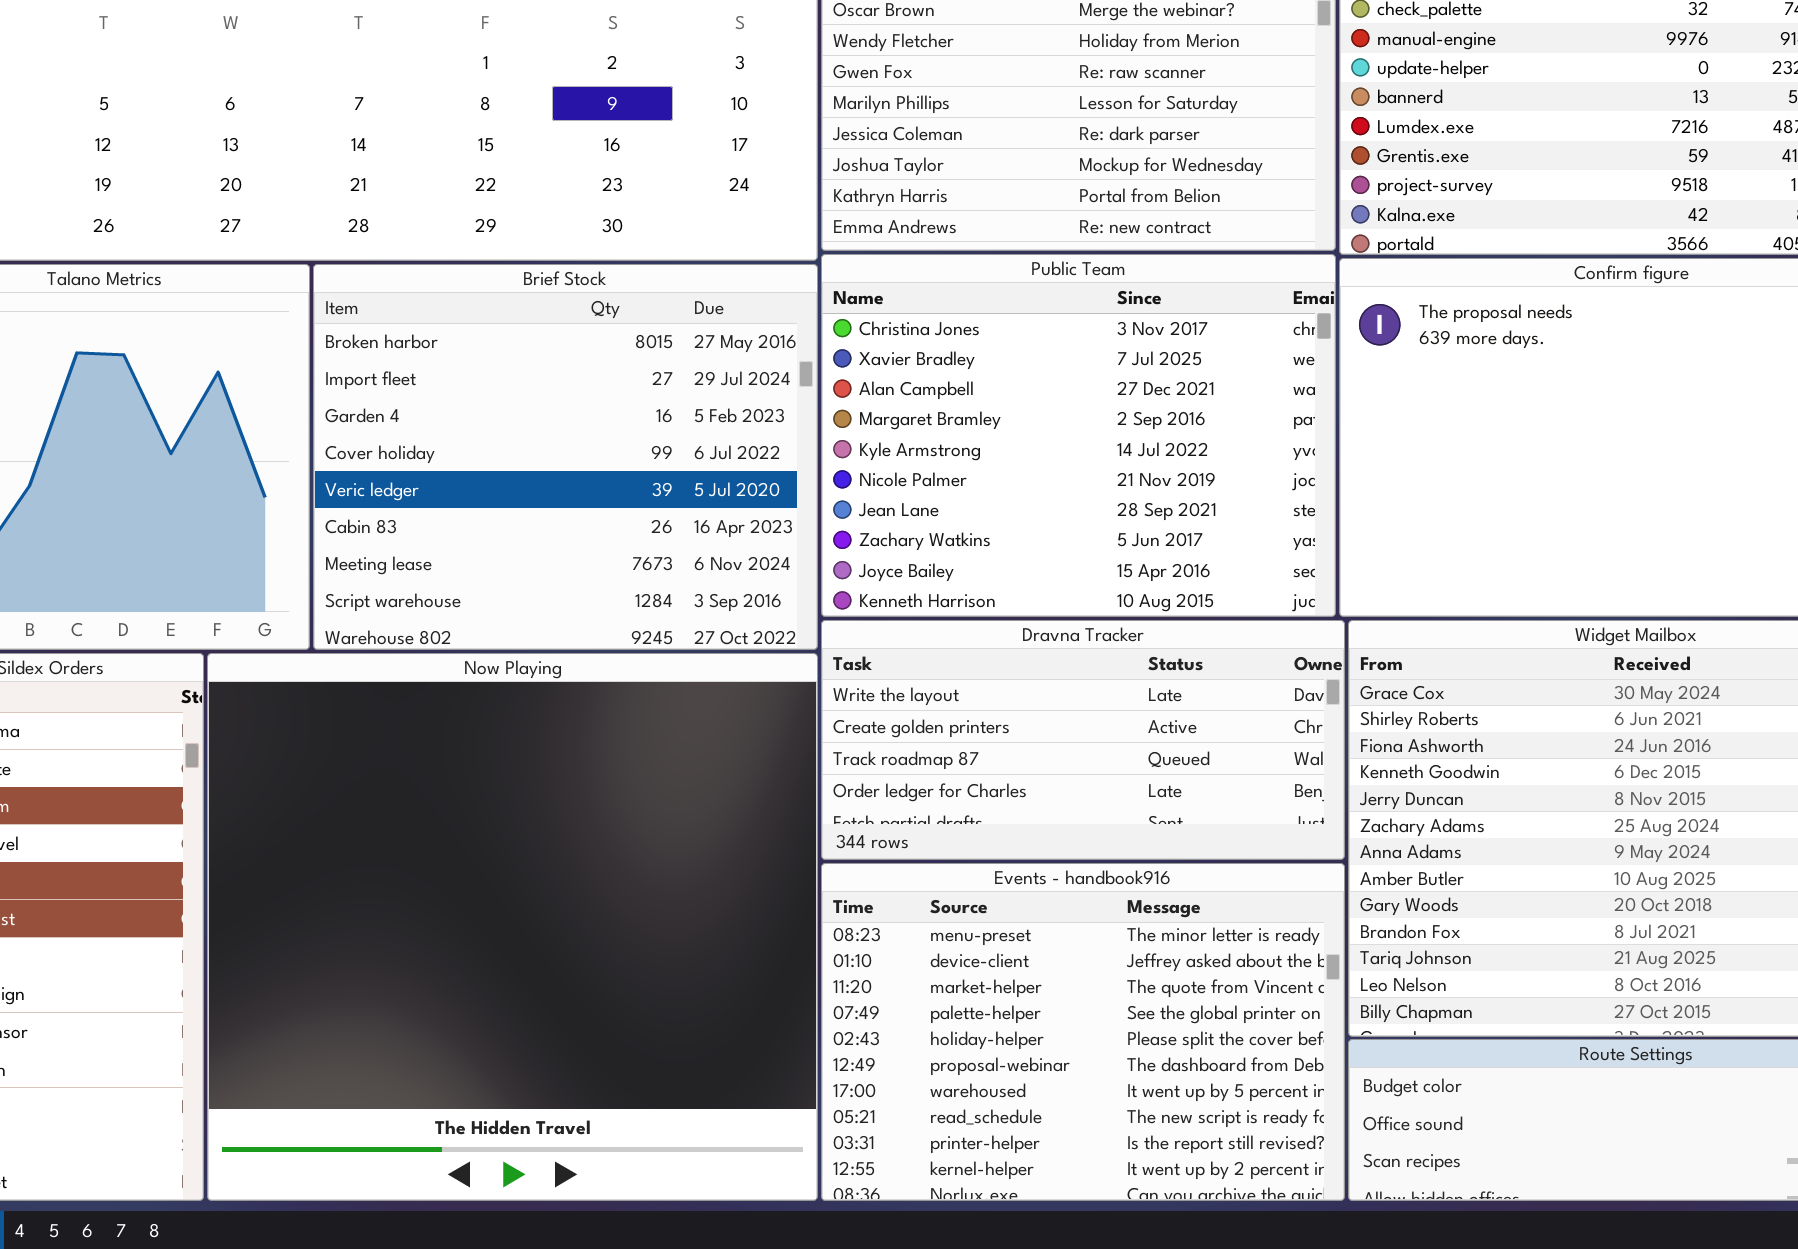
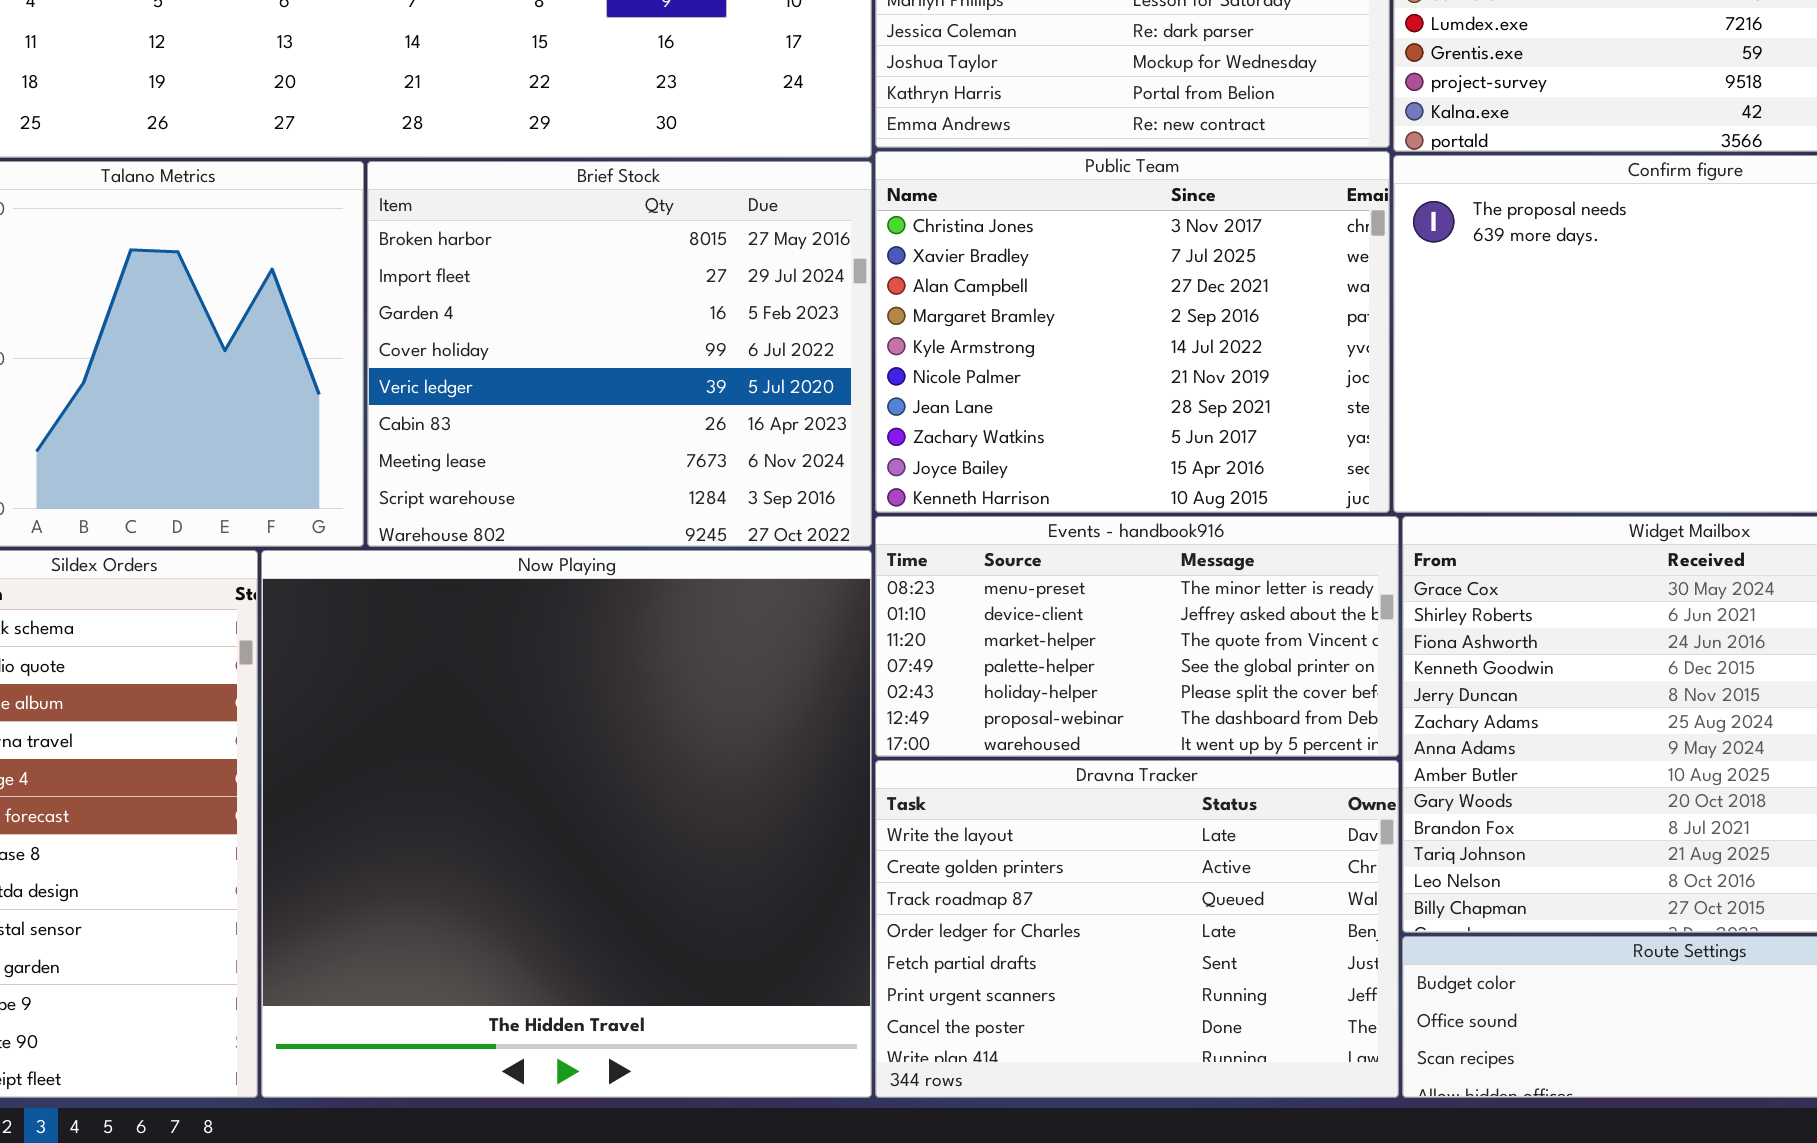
Dravna Tracker: [821,620,1345,860] -> [875,760,1399,1098], moved, resized
Events - handbook916: [821,863,1345,1201] -> [875,516,1399,757], moved, resized

